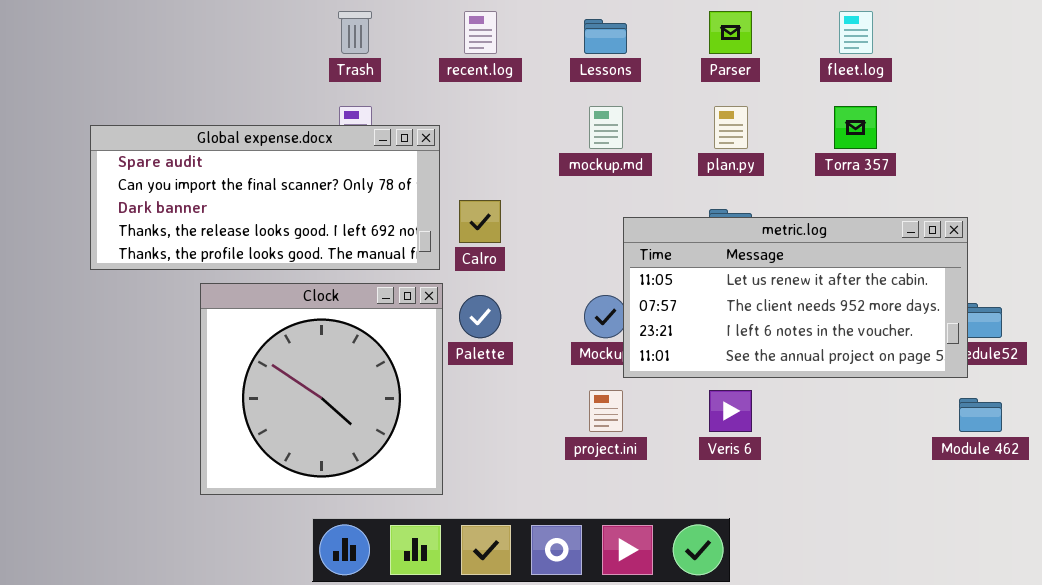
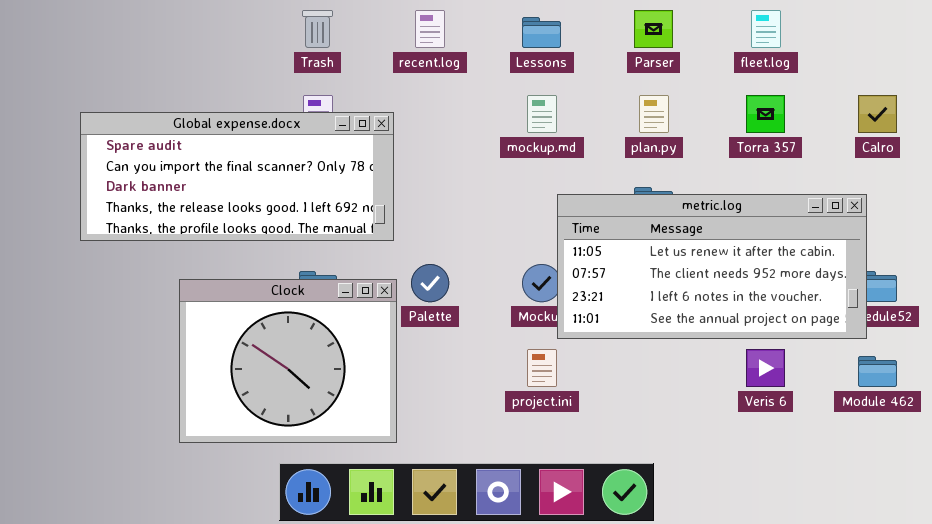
Calro: [459,200,501,243] -> [858,95,897,133], moved
Clock: [200,283,443,495] -> [179,279,397,443], resized
Veris 6: [709,390,752,432] -> [746,349,785,387], moved

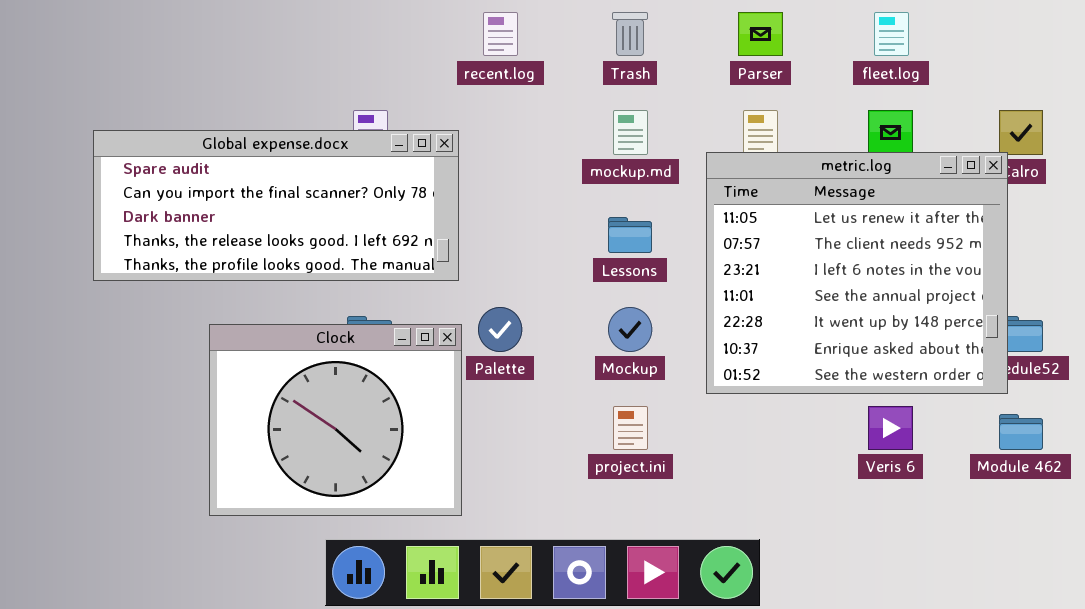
Trash: [302,10,333,48] -> [612,12,648,56], moved
Lessons: [522,17,561,48] -> [608,217,652,253], moved
metric.log: [557,194,867,339] -> [706,152,1008,394], resized

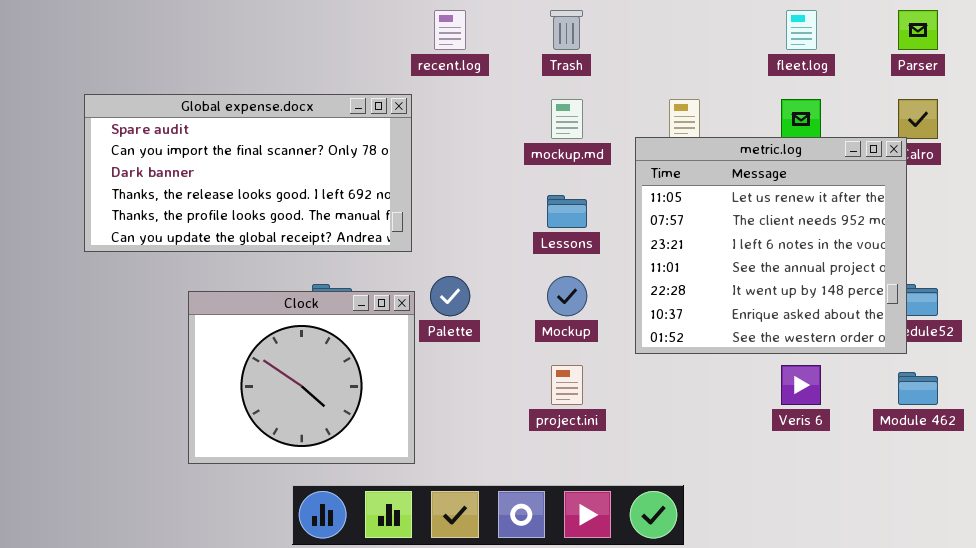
Parser: [738,12,783,56] -> [898,10,938,50], moved
Global expense.docx: [93,130,459,281] -> [84,94,412,252], resized

